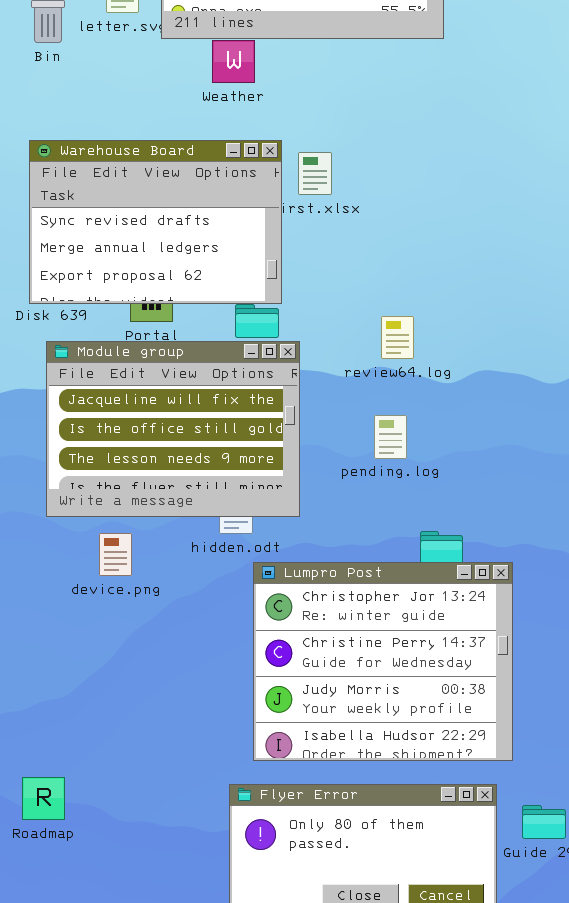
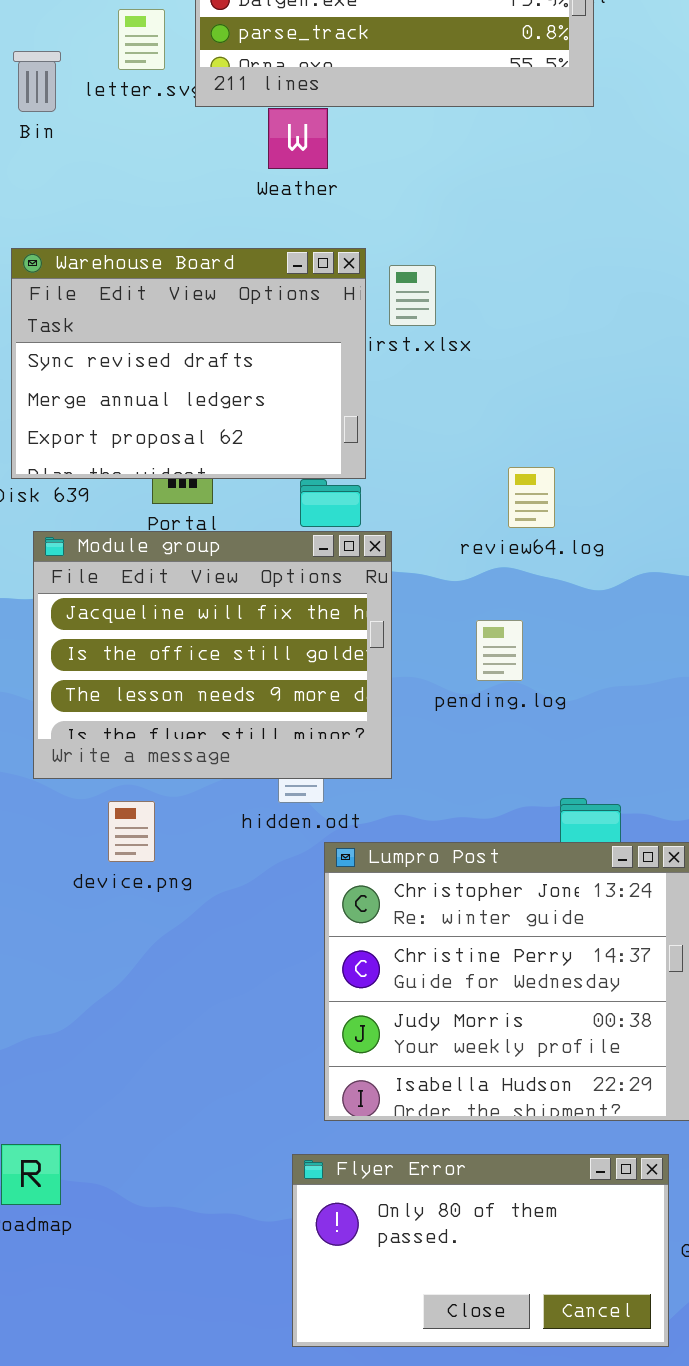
review64.log: [381,316,414,359] -> [508,467,555,528], moved
pending.log: [374,415,407,459] -> [476,620,523,681], moved

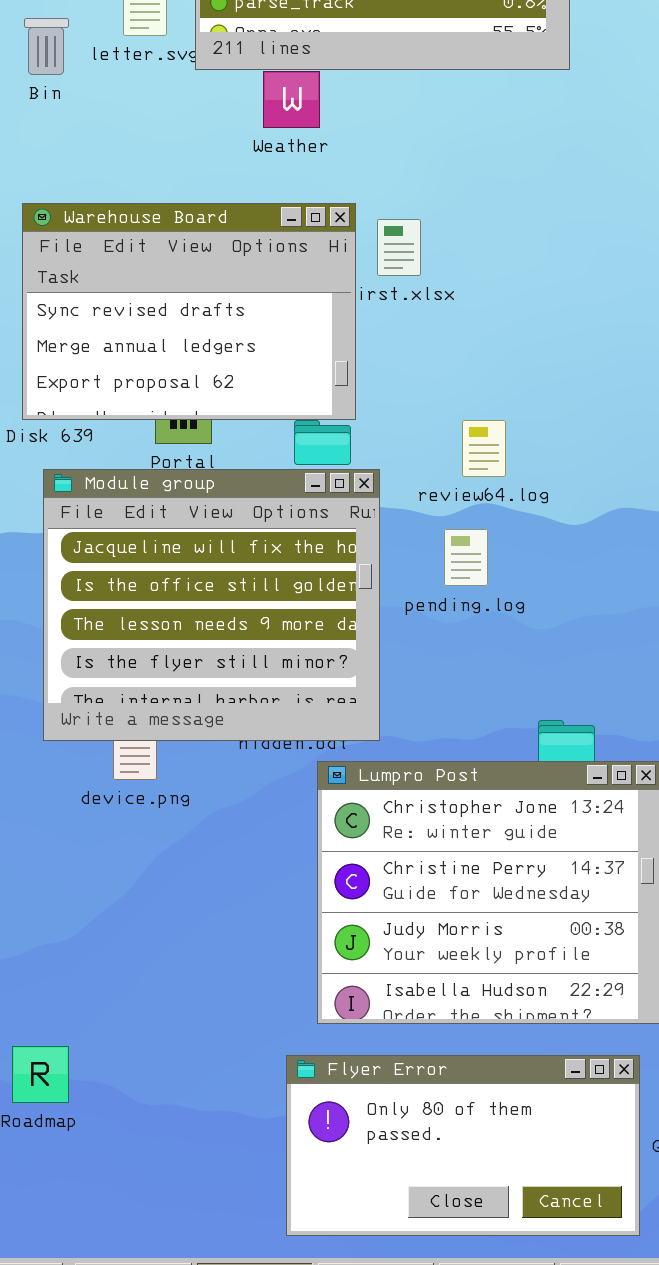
review64.log: [508,467,555,528] -> [462,420,506,477], moved
Module group: [33,531,392,779] -> [43,469,380,741], resized
pending.log: [476,620,523,681] -> [444,529,488,586], moved

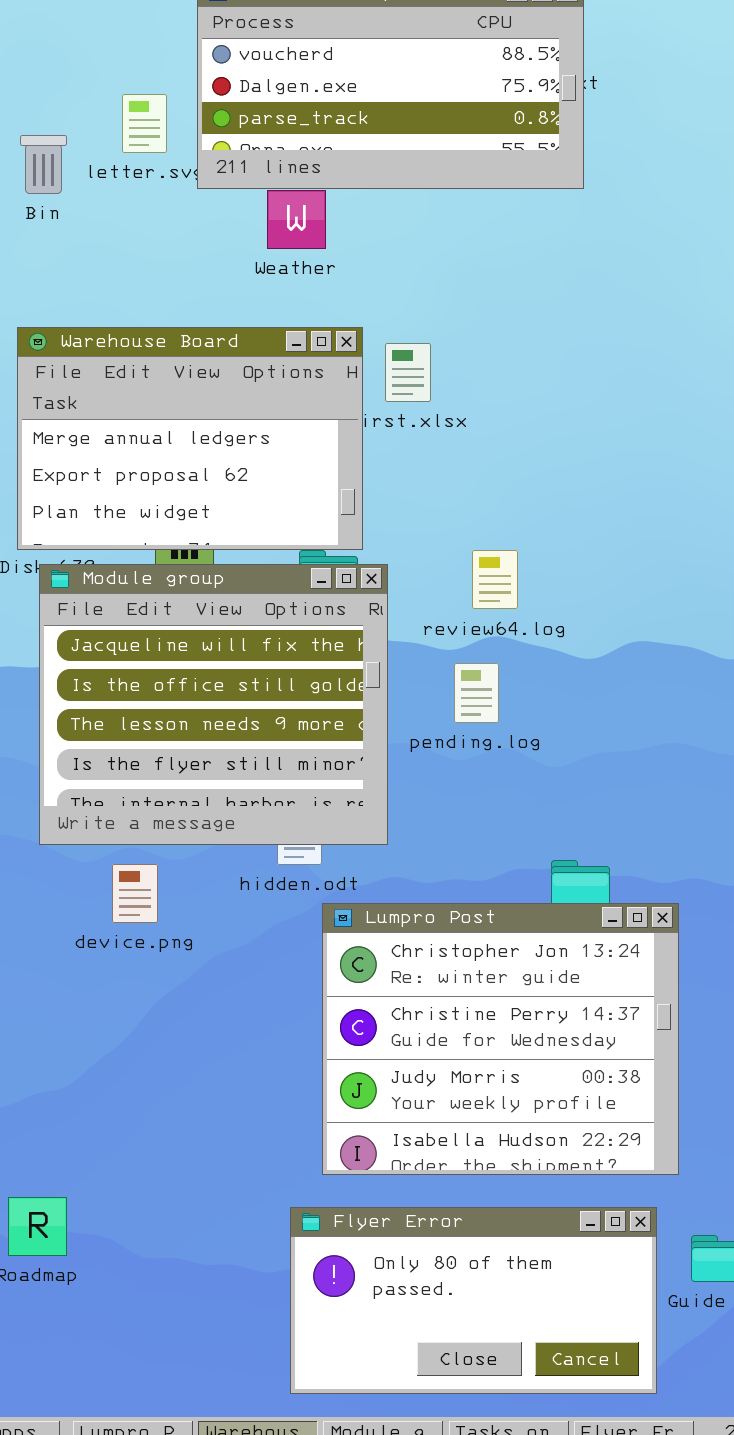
Warehouse Board: [22,203,356,420] -> [17,327,363,550], scrolled down 1 row
Module group: [43,469,380,741] -> [39,564,388,845], moved

